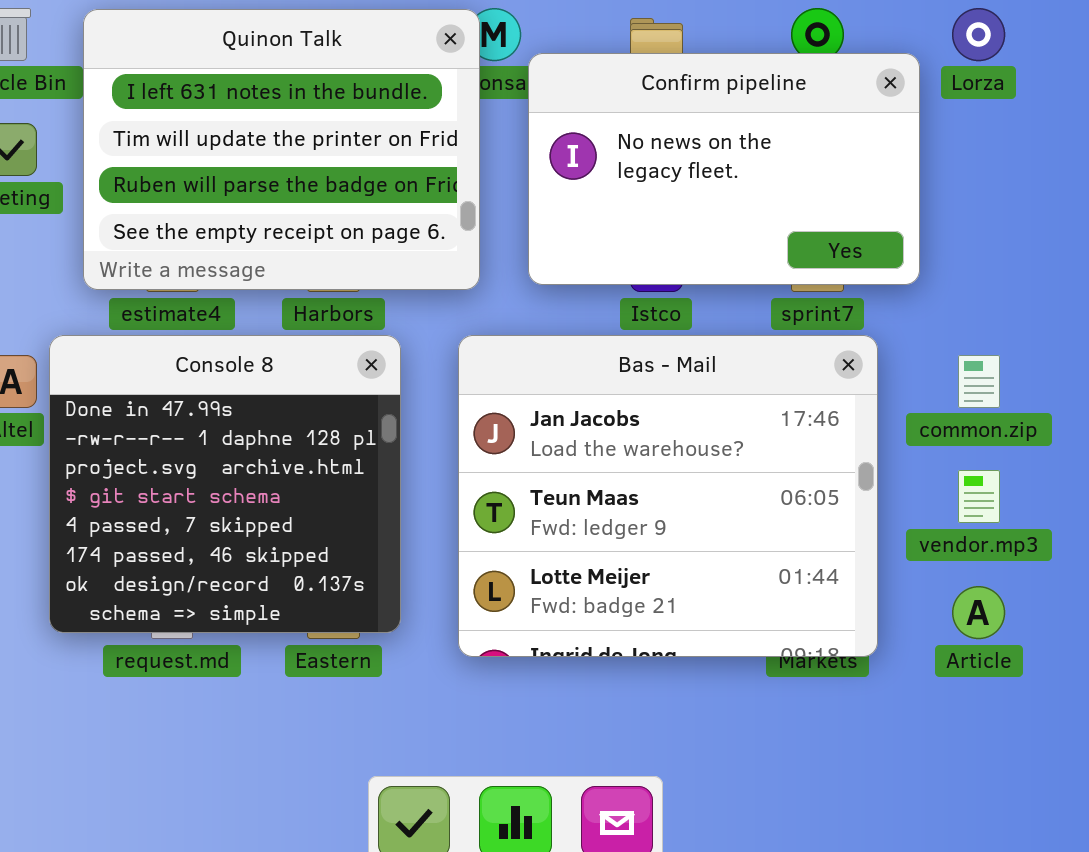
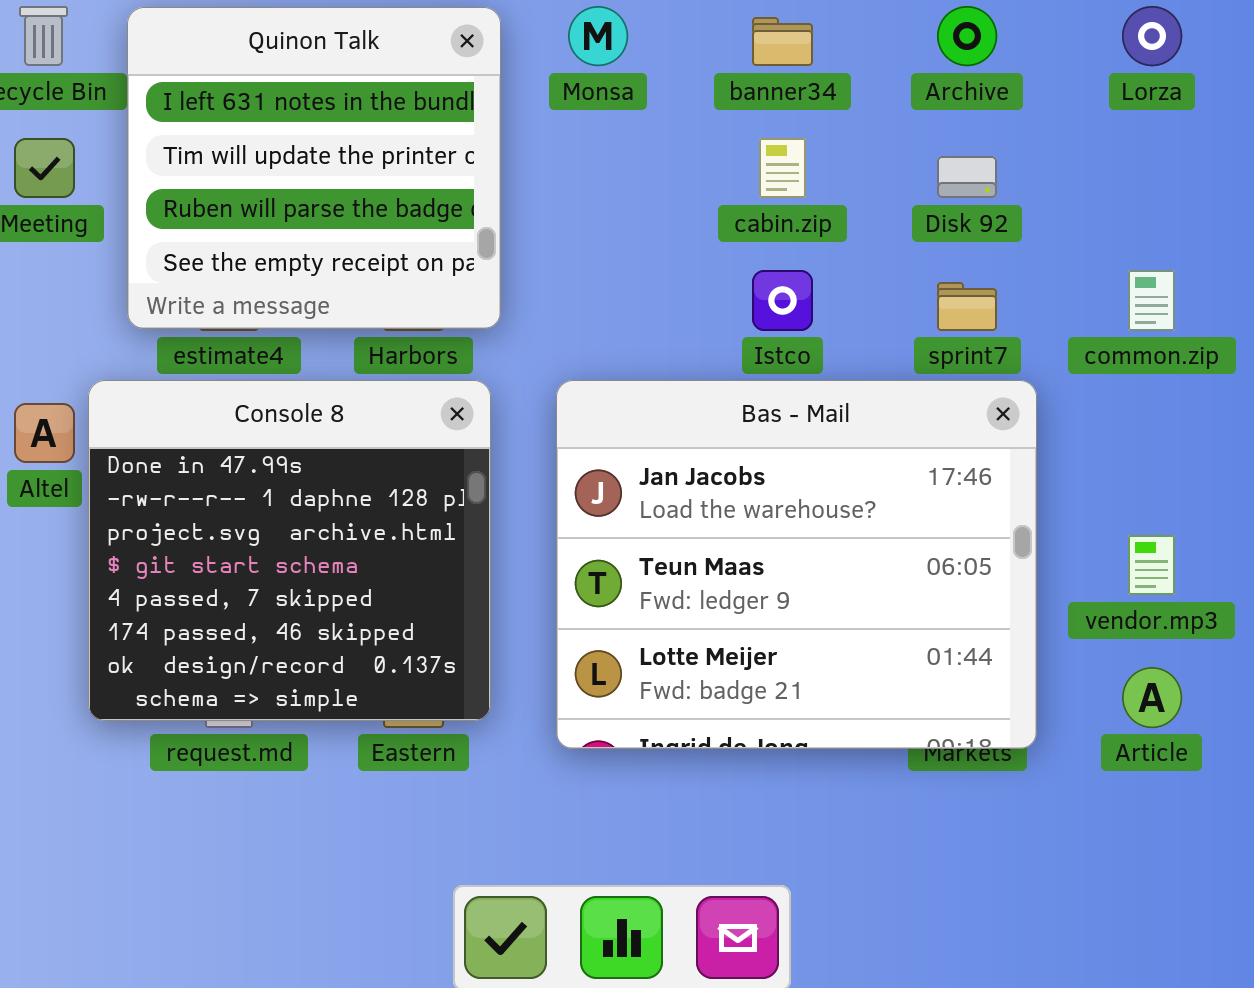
Quinon Talk: [83,9,480,290] -> [127,7,501,329], resized
Confirm pipeline: [528,53,920,285] -> none, closed
common.zip: [958,355,1000,408] -> [1128,270,1175,331], moved

